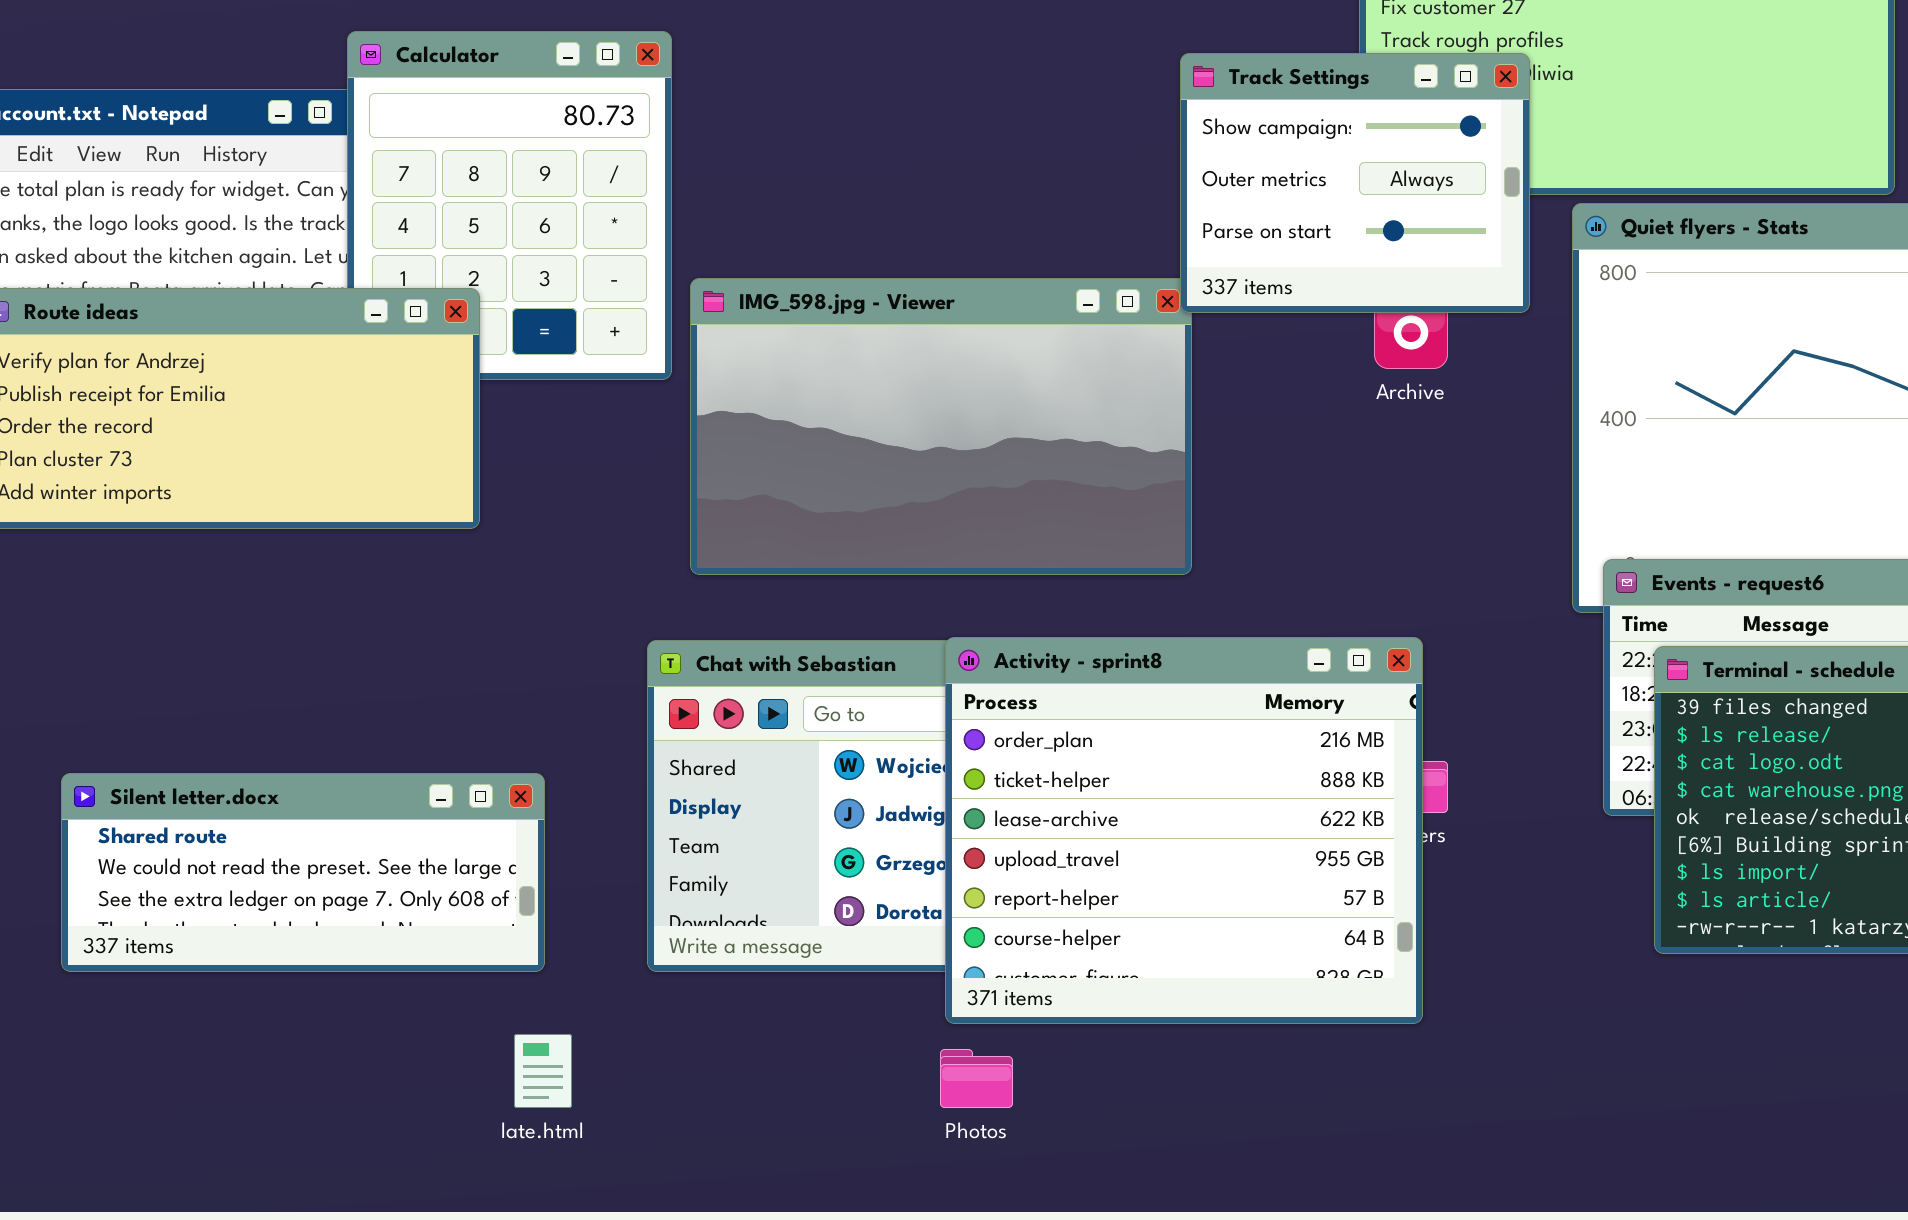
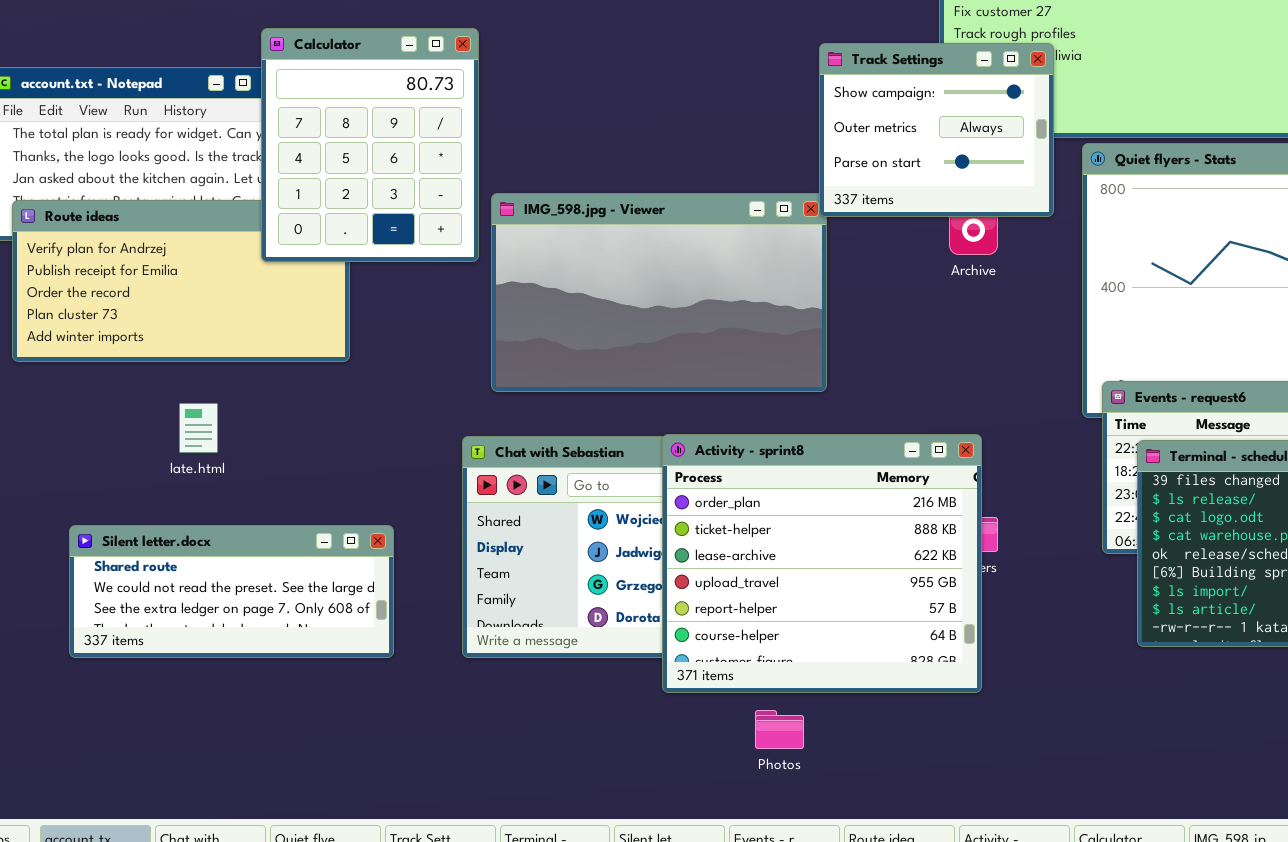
Calculator: [347,31,672,380] -> [261,28,479,262], raised
late.html: [514,1034,572,1108] -> [179,403,218,453], moved
Photos: [940,1049,1013,1108] -> [755,710,804,749], moved

